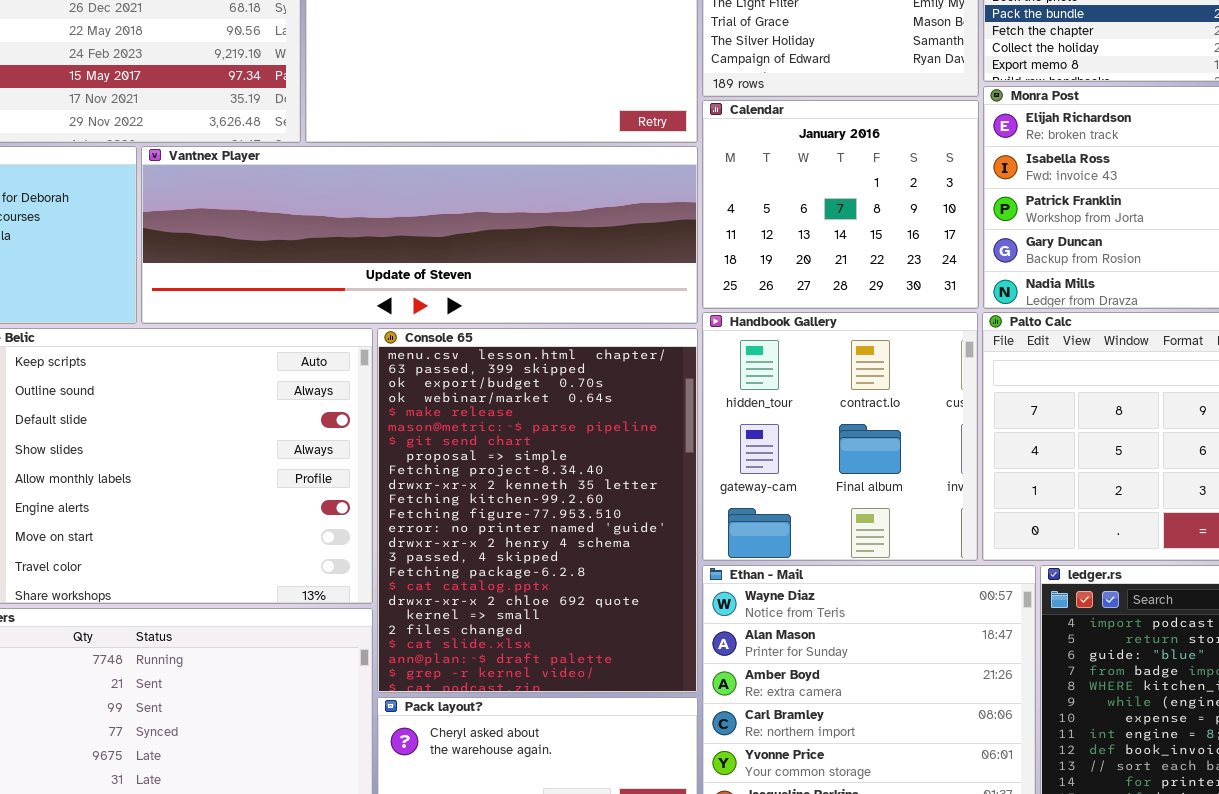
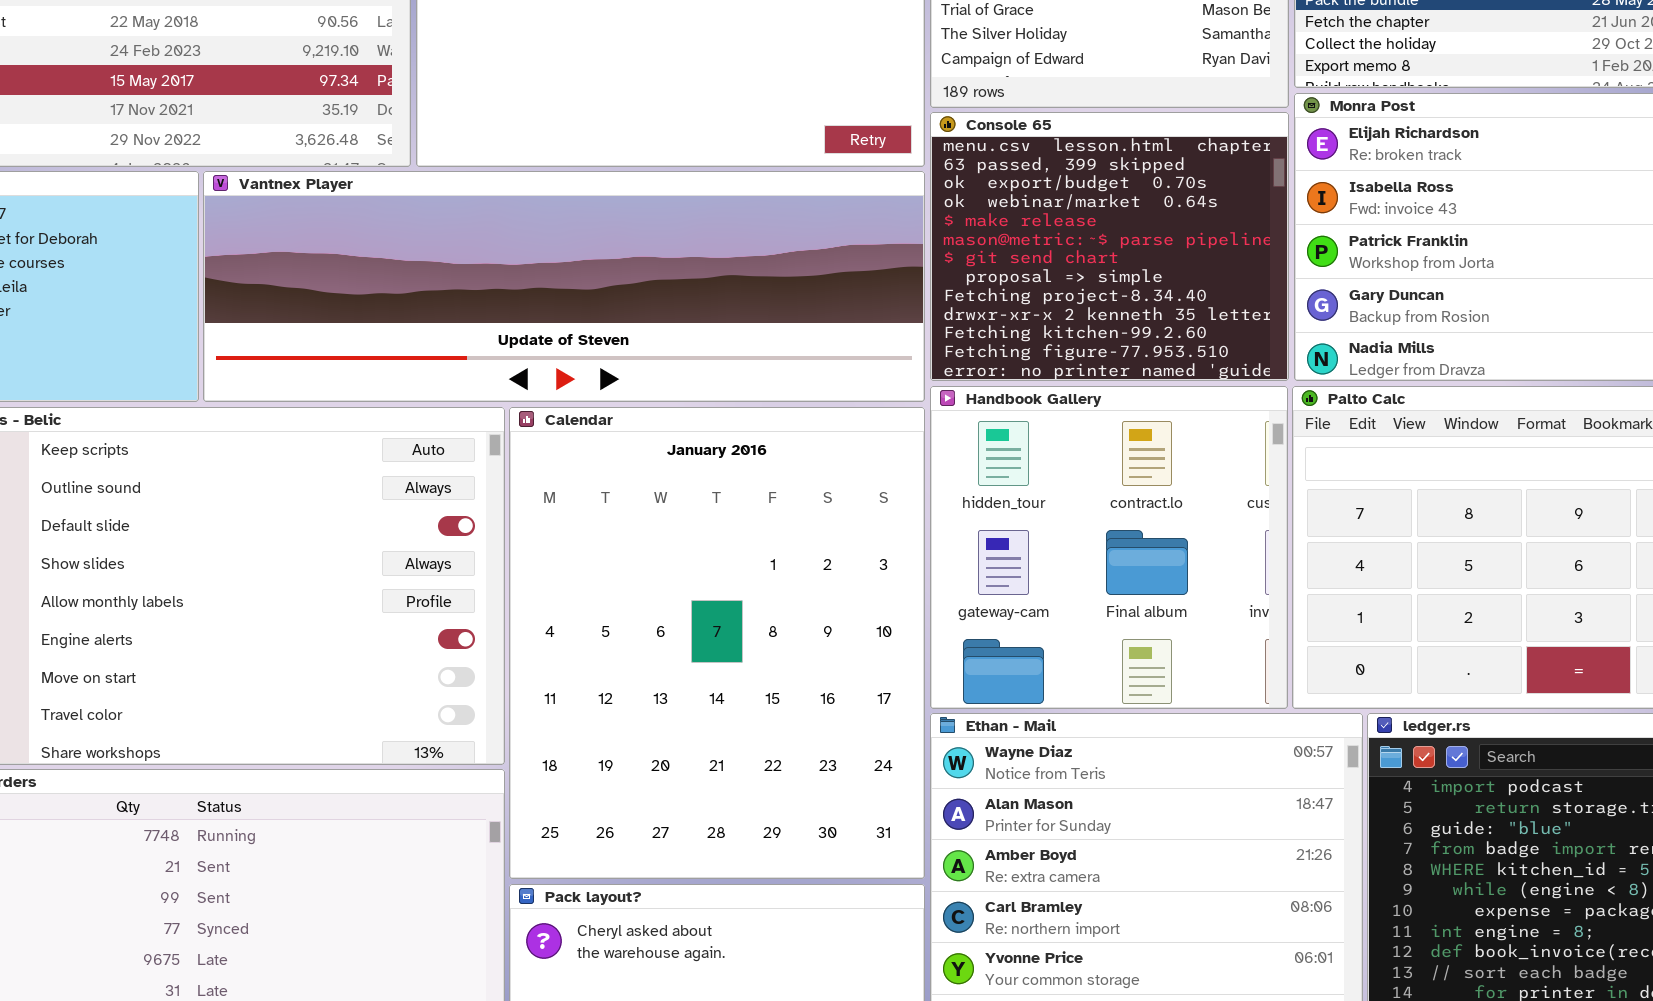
Calendar: [702,100,979,309] -> [509,407,925,879], moved, resized
Console 65: [377,328,698,693] -> [930,112,1289,381], moved, resized

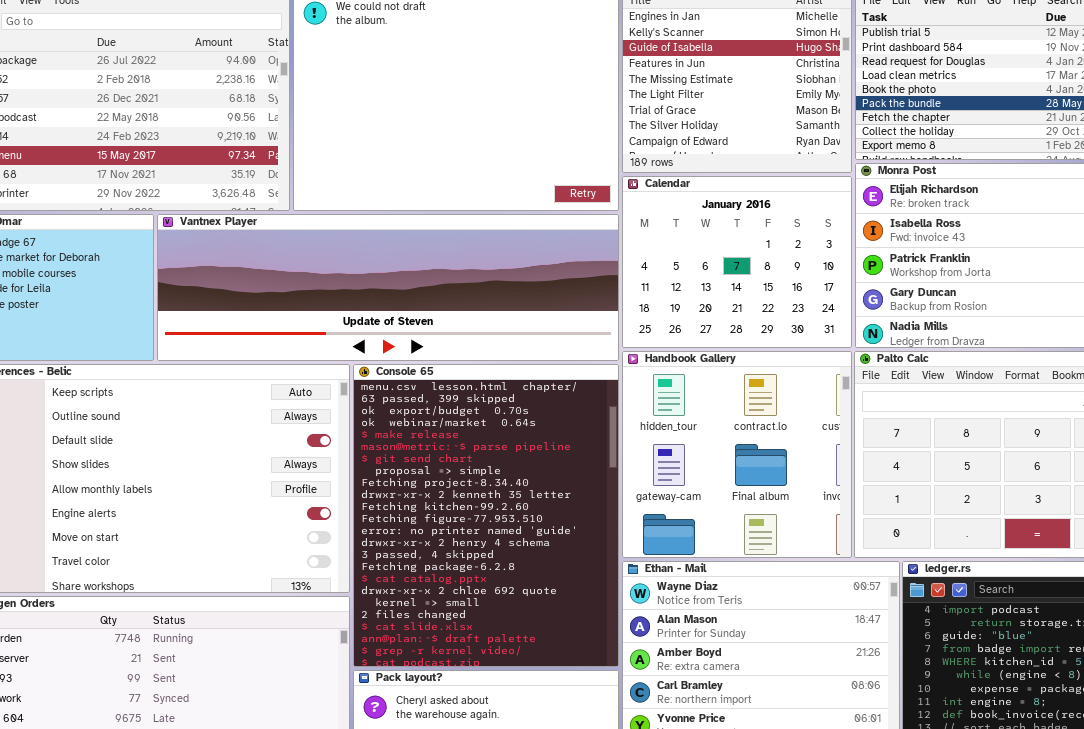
Console 65: [930,112,1289,381] -> [353,364,619,667], moved, resized
Calendar: [509,407,925,879] -> [622,176,852,348], moved, resized

